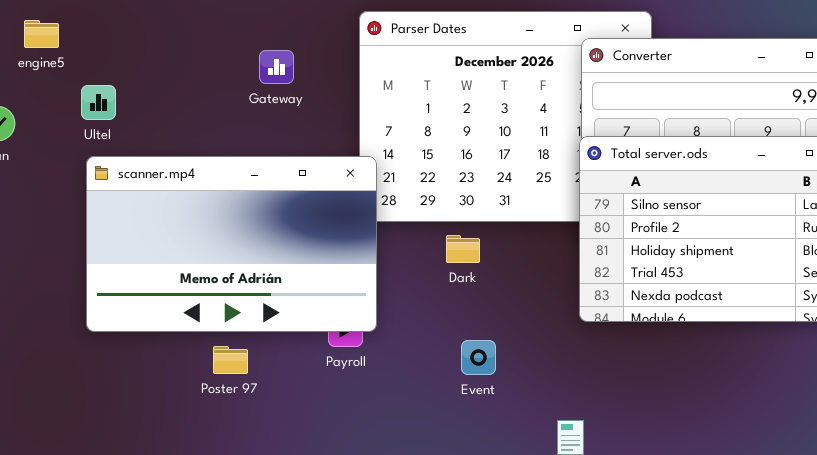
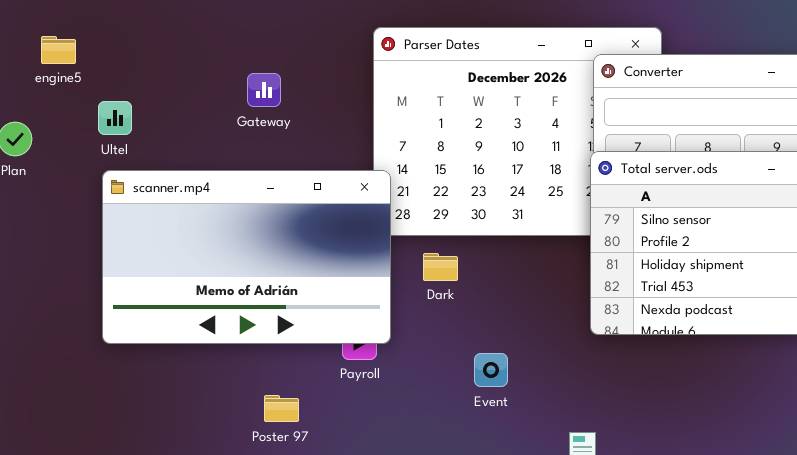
Gateway: [259,50,294,84] -> [247,73,281,107], moved
Dark: [446,235,480,263] -> [423,253,458,281], moved
Poster 97: [213,346,248,374] -> [264,395,299,422], moved

